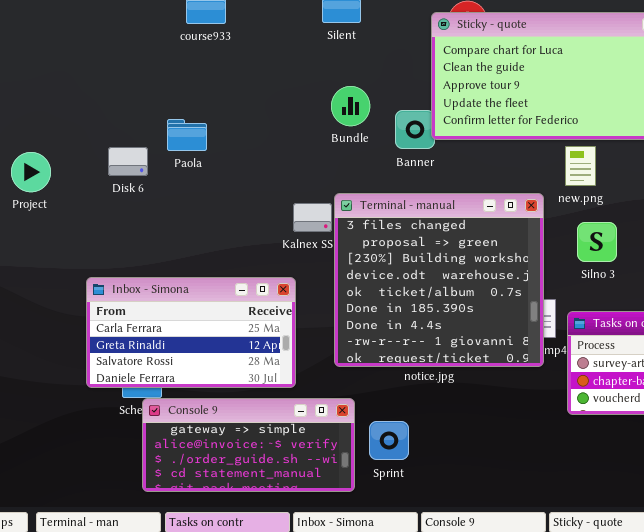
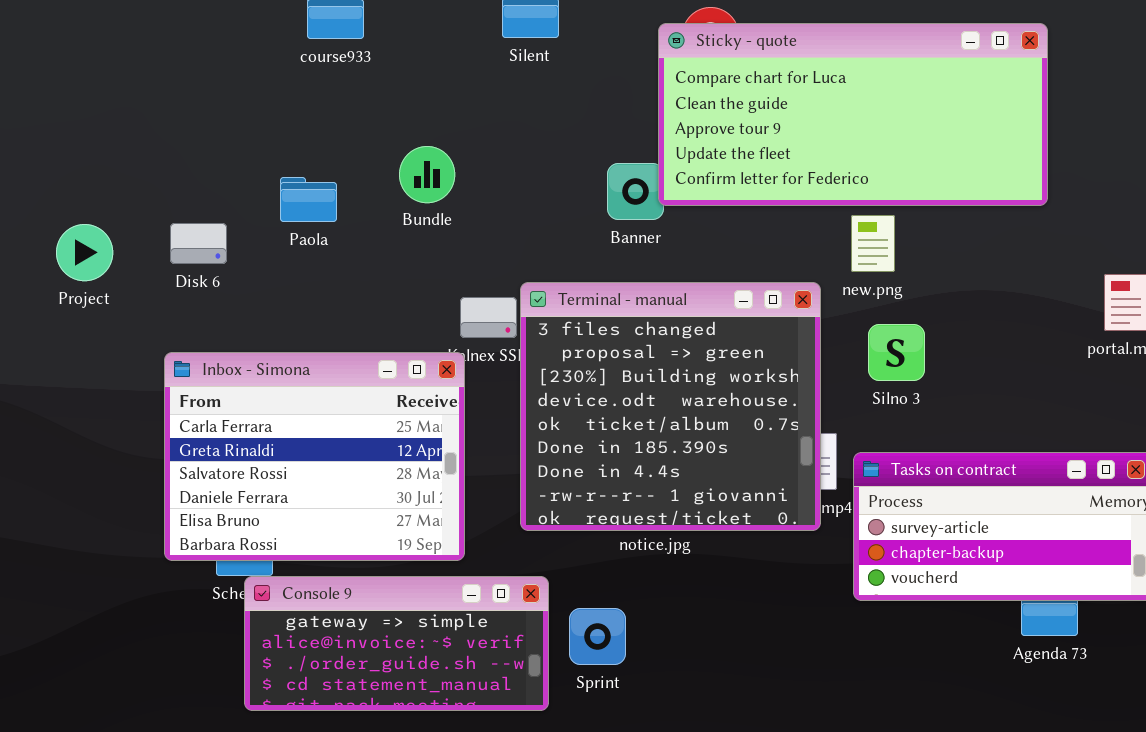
Bundle: [331,86,370,126] -> [399,146,455,203], moved
Disk 6: [108,147,148,176] -> [170,223,227,264], moved
Inbox - Simona: [86,277,296,388] -> [164,352,465,561], resized

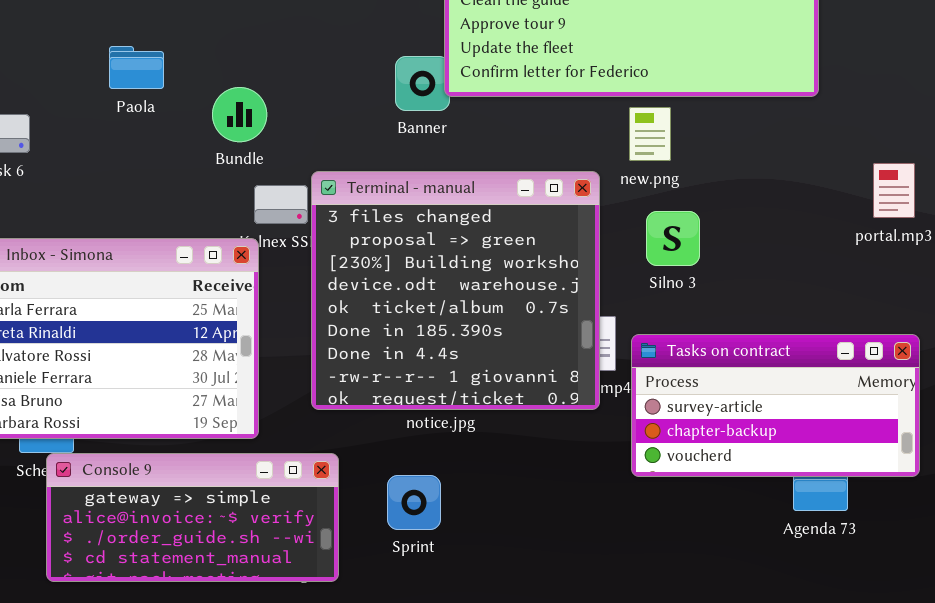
Bundle: [399,146,455,203] -> [212,87,267,142], moved
Paola: [280,177,337,222] -> [109,46,164,89], moved
Sprint: [569,608,626,665] -> [387,475,441,530], moved

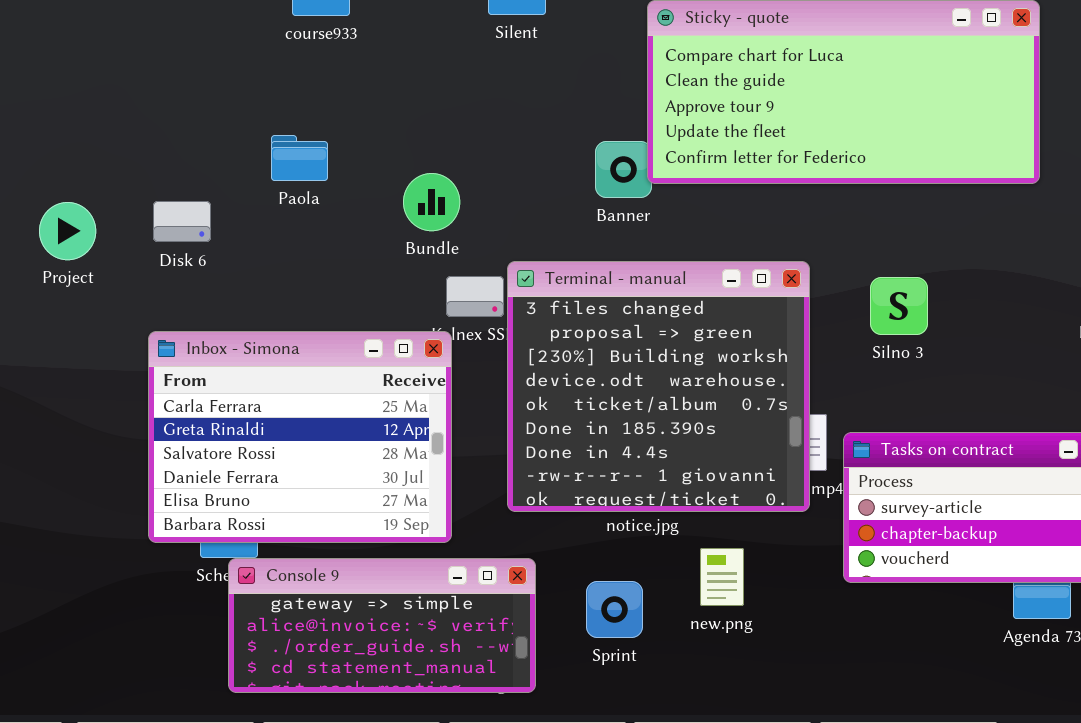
Paola: [109,46,164,89] -> [271,135,328,181], moved
new.png: [629,107,671,161] -> [700,548,744,606], moved
Silno 3: [646,211,700,266] -> [870,277,928,335], moved

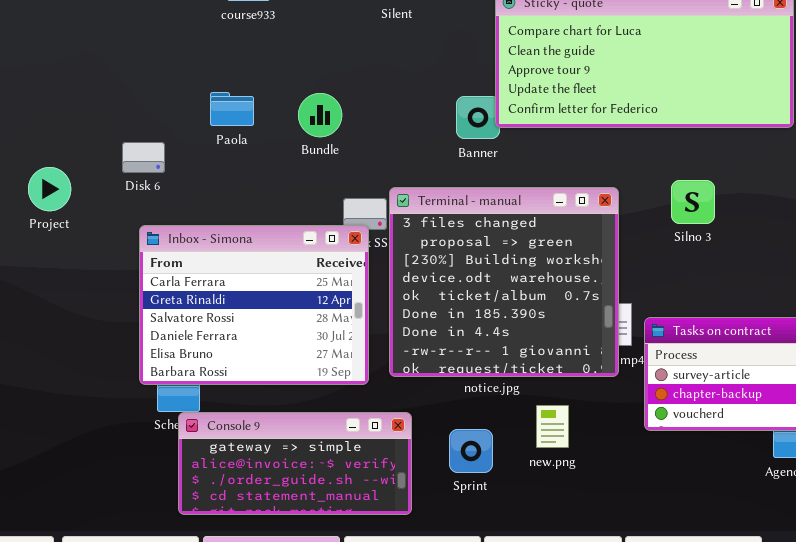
Bundle: [403,173,460,231] -> [298,93,342,137], moved
Project: [39,202,96,260] -> [28,167,71,211], moved
Silno 3: [870,277,928,335] -> [671,180,715,224], moved
Inbox - Simona: [148,331,452,543] -> [139,225,369,385], moved

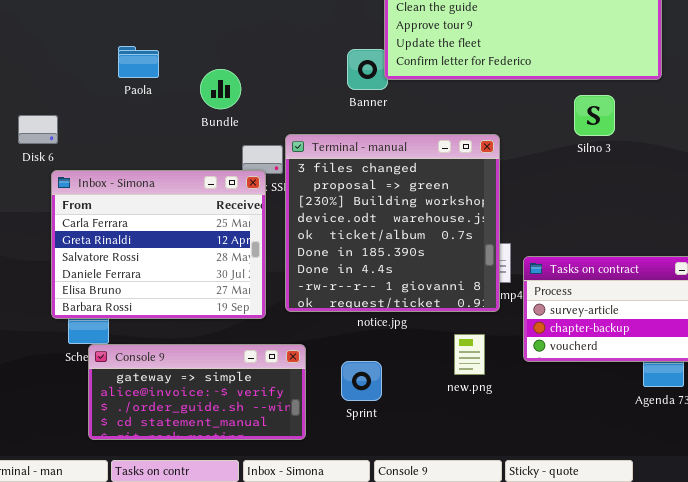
Bundle: [298,93,342,137] -> [200,69,241,109], moved
Disk 6: [122,142,165,173] -> [18,115,58,144], moved
Silno 3: [671,180,715,224] -> [574,95,615,136], moved
new.png: [536,405,569,448] -> [454,334,485,375], moved

